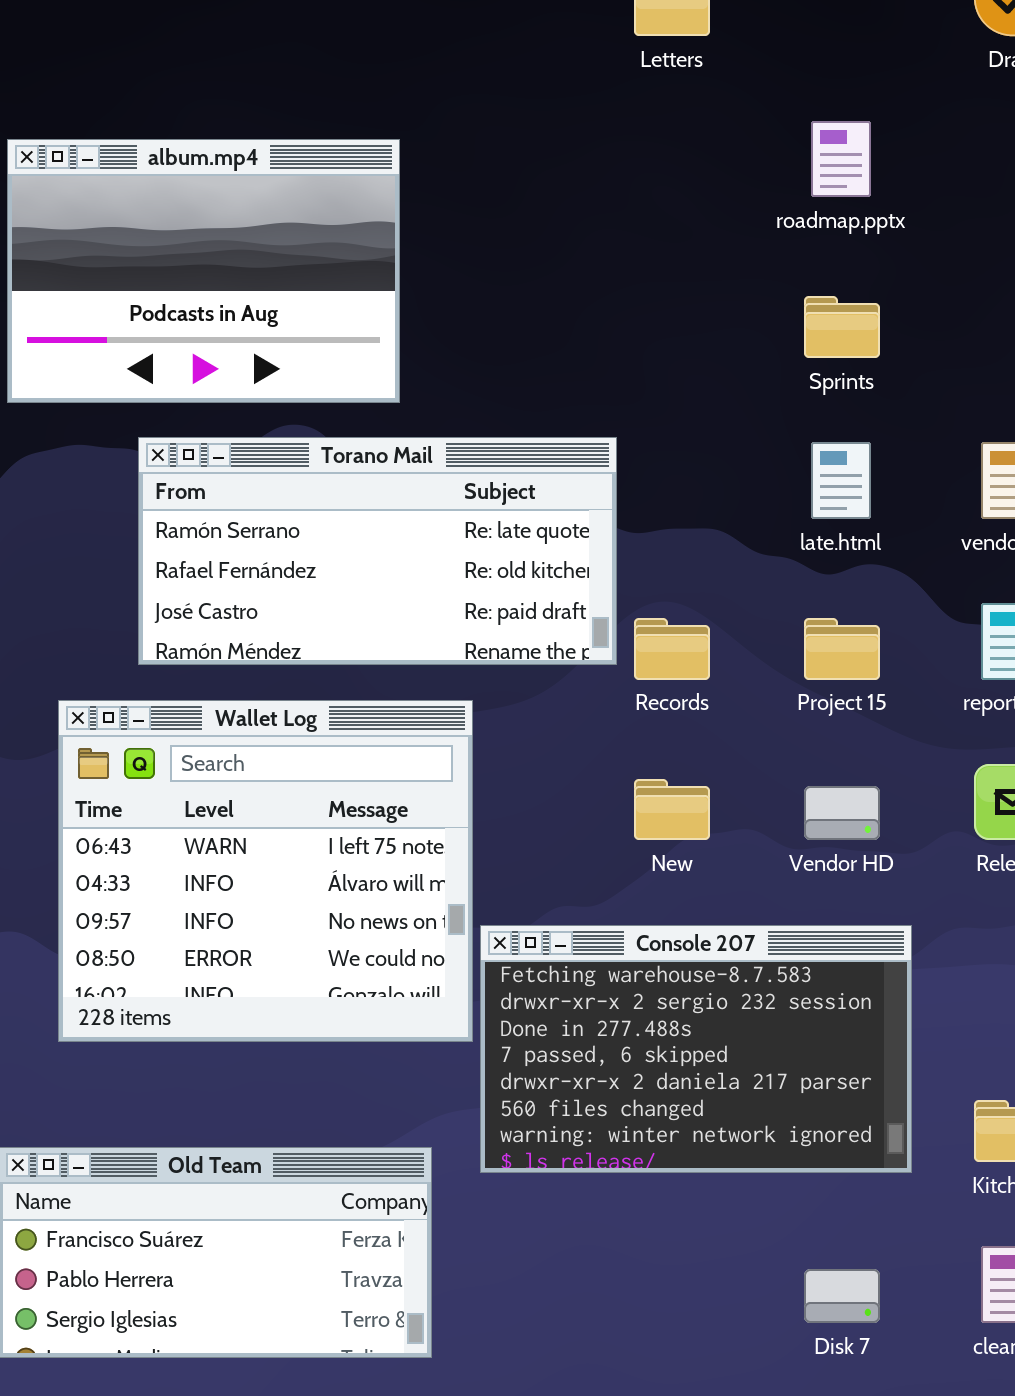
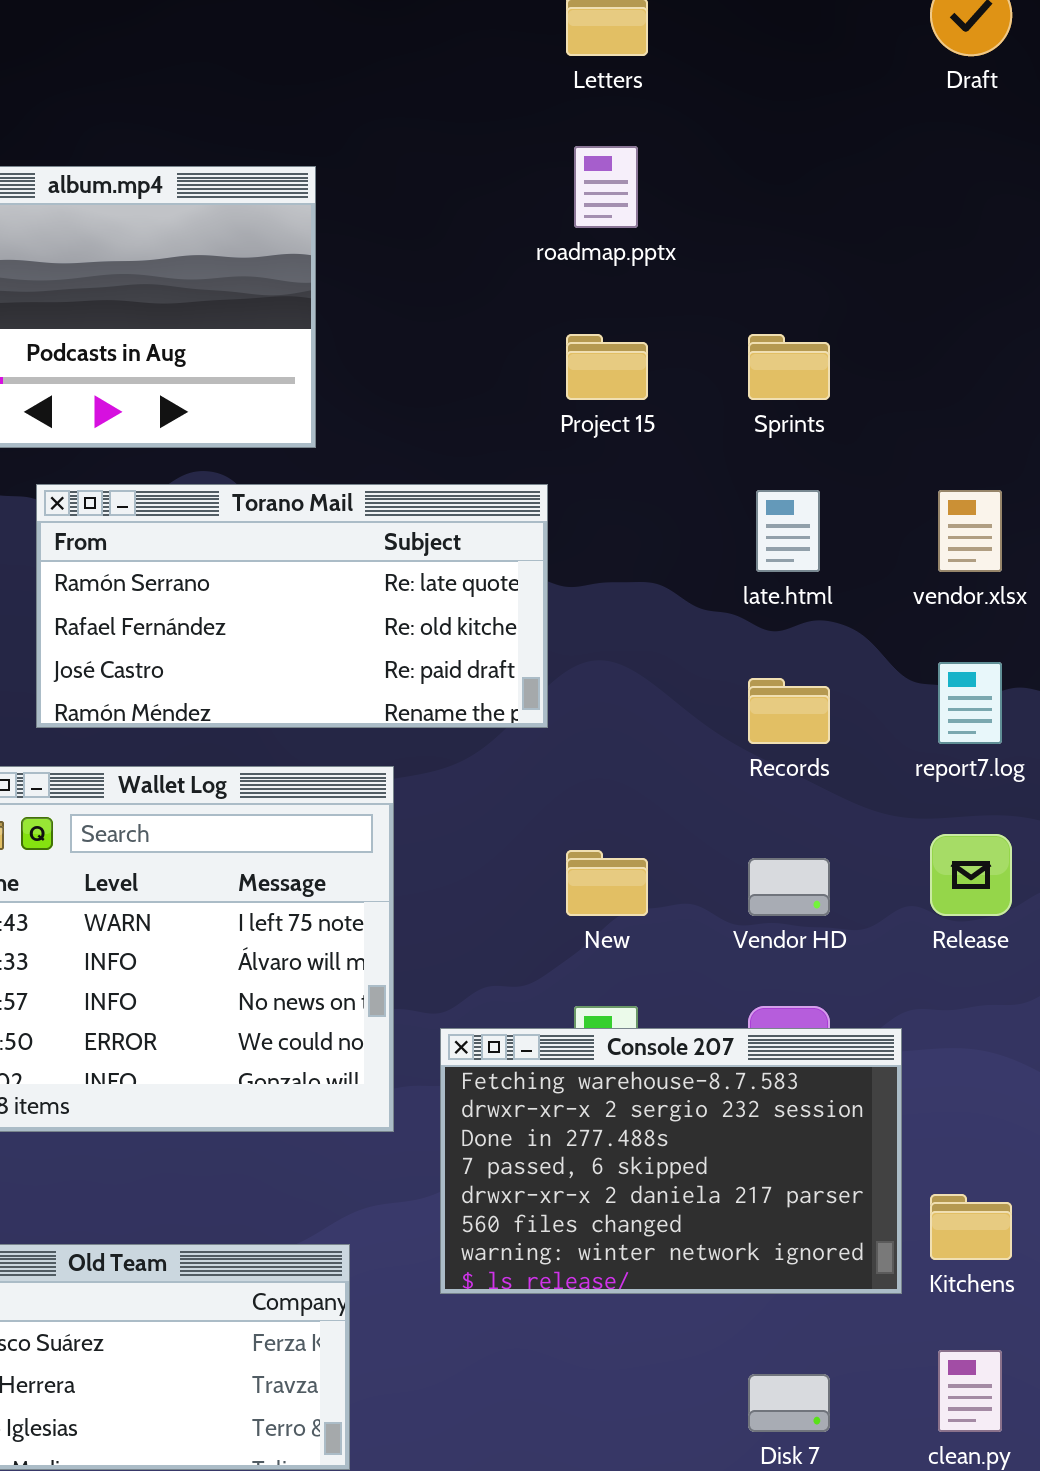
roadmap.pptx: [811,121,871,197] -> [574,146,638,228], moved
Records: [634,618,710,680] -> [748,678,830,744], moved
Project 15: [804,618,880,680] -> [566,334,648,400], moved
Console 207: [480,925,912,1173] -> [440,1028,902,1294], moved

